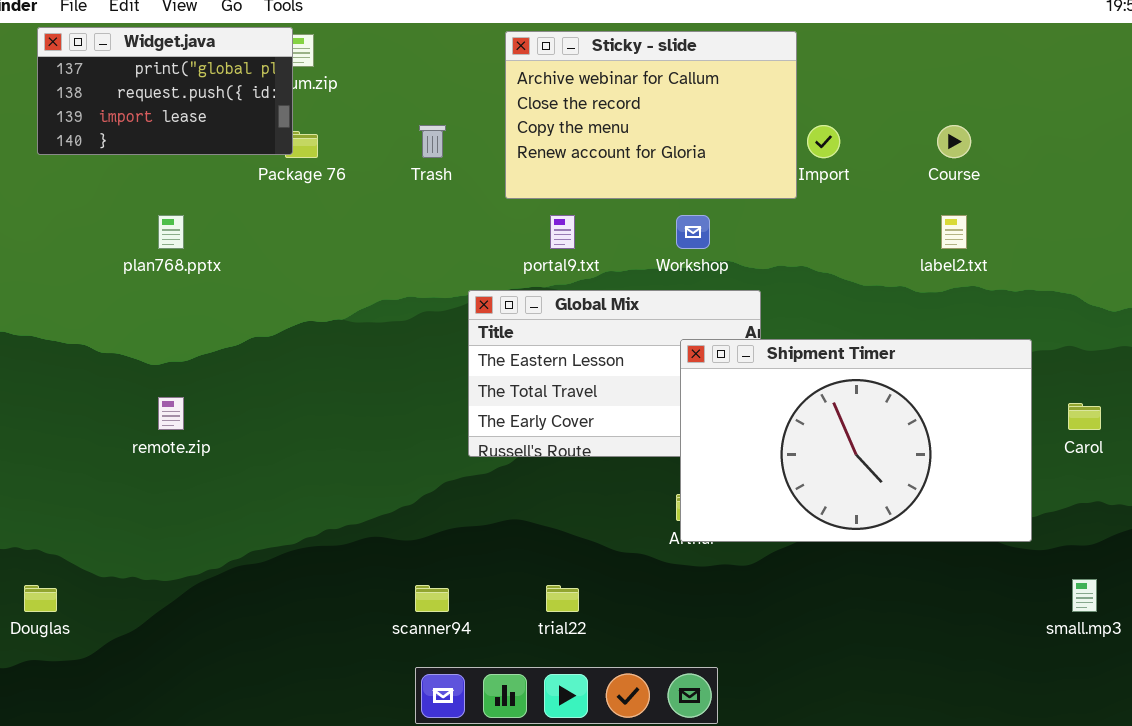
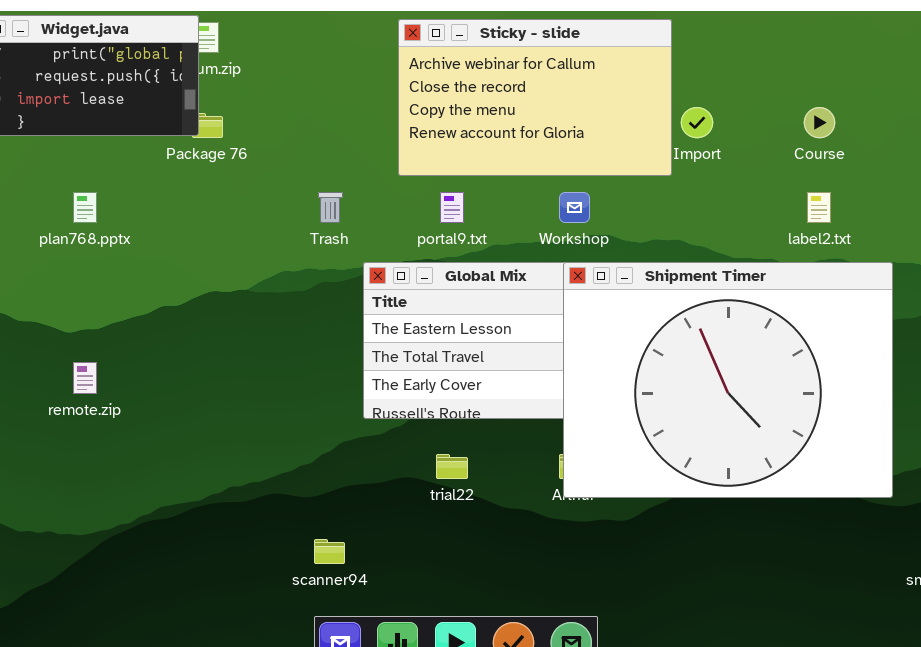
Trash: [419,125,446,158] -> [318,192,343,223], moved
Shipment Timer: [680,339,1032,542] -> [563,262,893,498], resized
trial22: [546,585,579,612] -> [436,454,468,479], moved

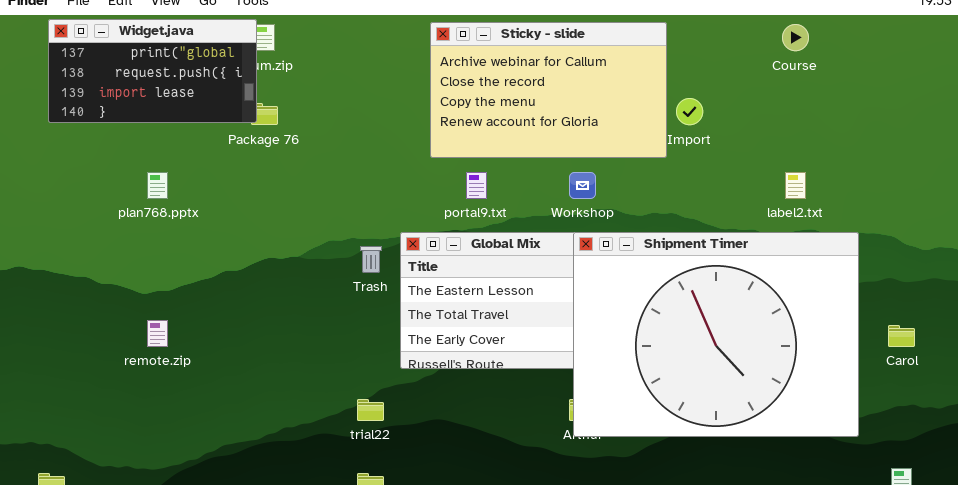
Course: [804,107,835,138] -> [782,24,809,51], moved
Trash: [318,192,343,223] -> [360,246,382,273], moved
trial22: [436,454,468,479] -> [357,399,384,421], moved

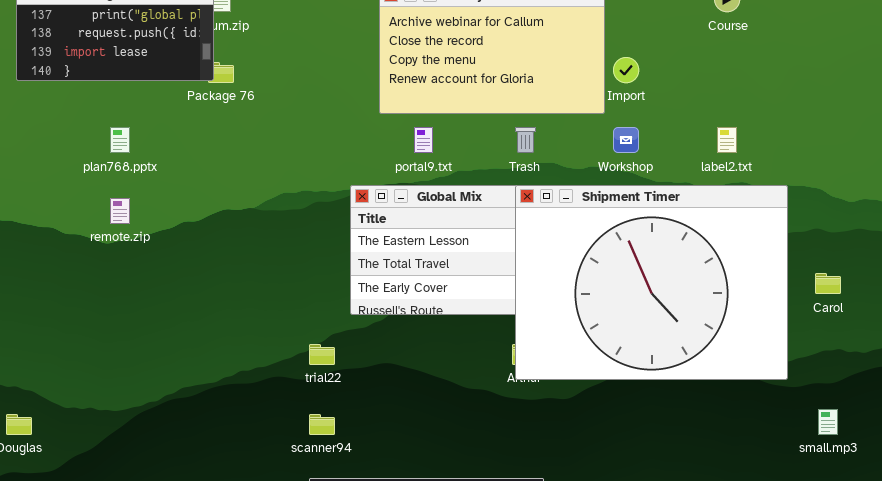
Workshop: [569,172,596,199] -> [613,127,639,153], moved
Trash: [360,246,382,273] -> [515,127,536,153], moved
remote.zip: [147,320,168,347] -> [110,198,130,224], moved

